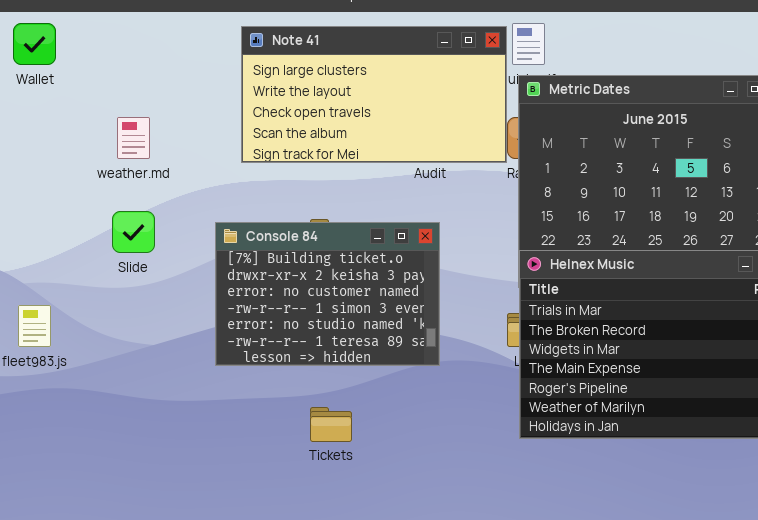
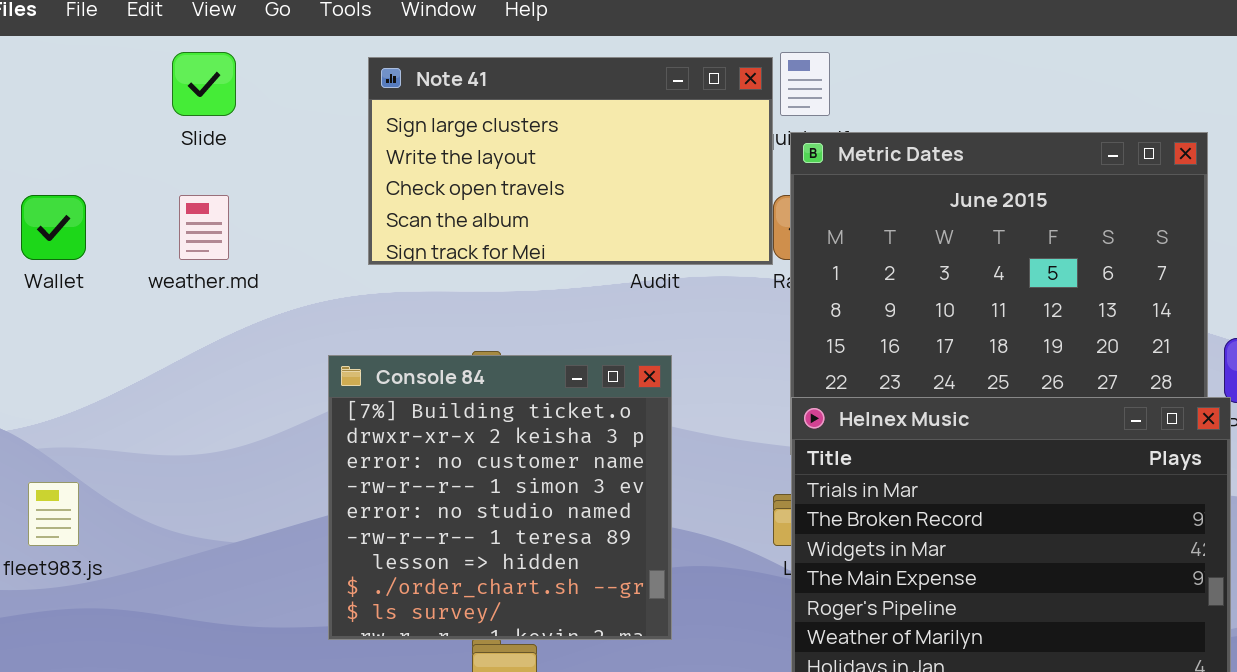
Wallet: [13,23,56,65] -> [21,195,86,260], moved
Slide: [112,211,155,253] -> [172,52,236,116], moved
Console 84: [215,222,440,366] -> [328,355,672,640], resized

